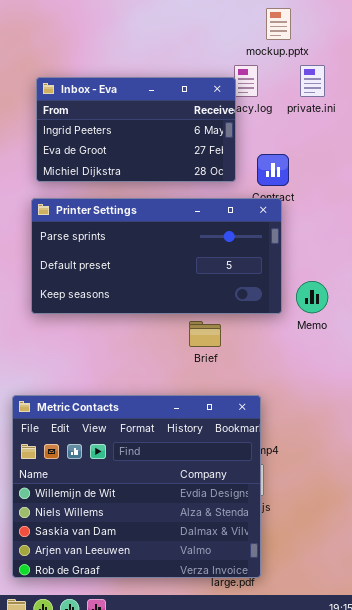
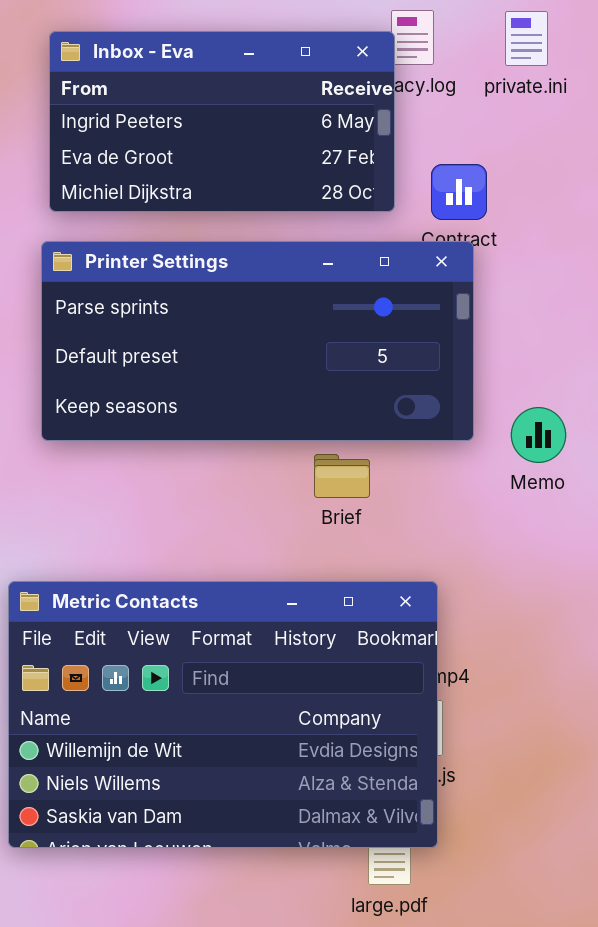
Memo: [296,281,328,313] -> [511,407,566,463], moved
Metric Contacts: [12,395,261,578] -> [8,581,438,848], resized

